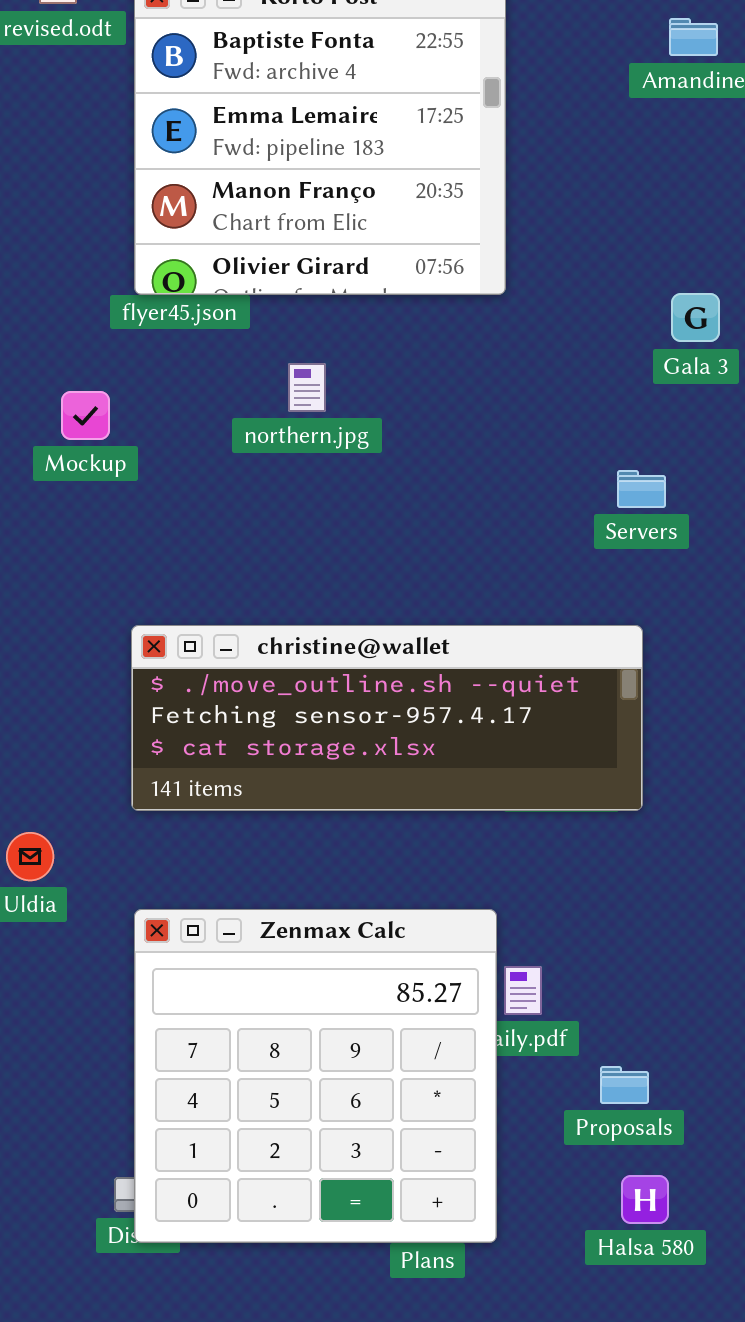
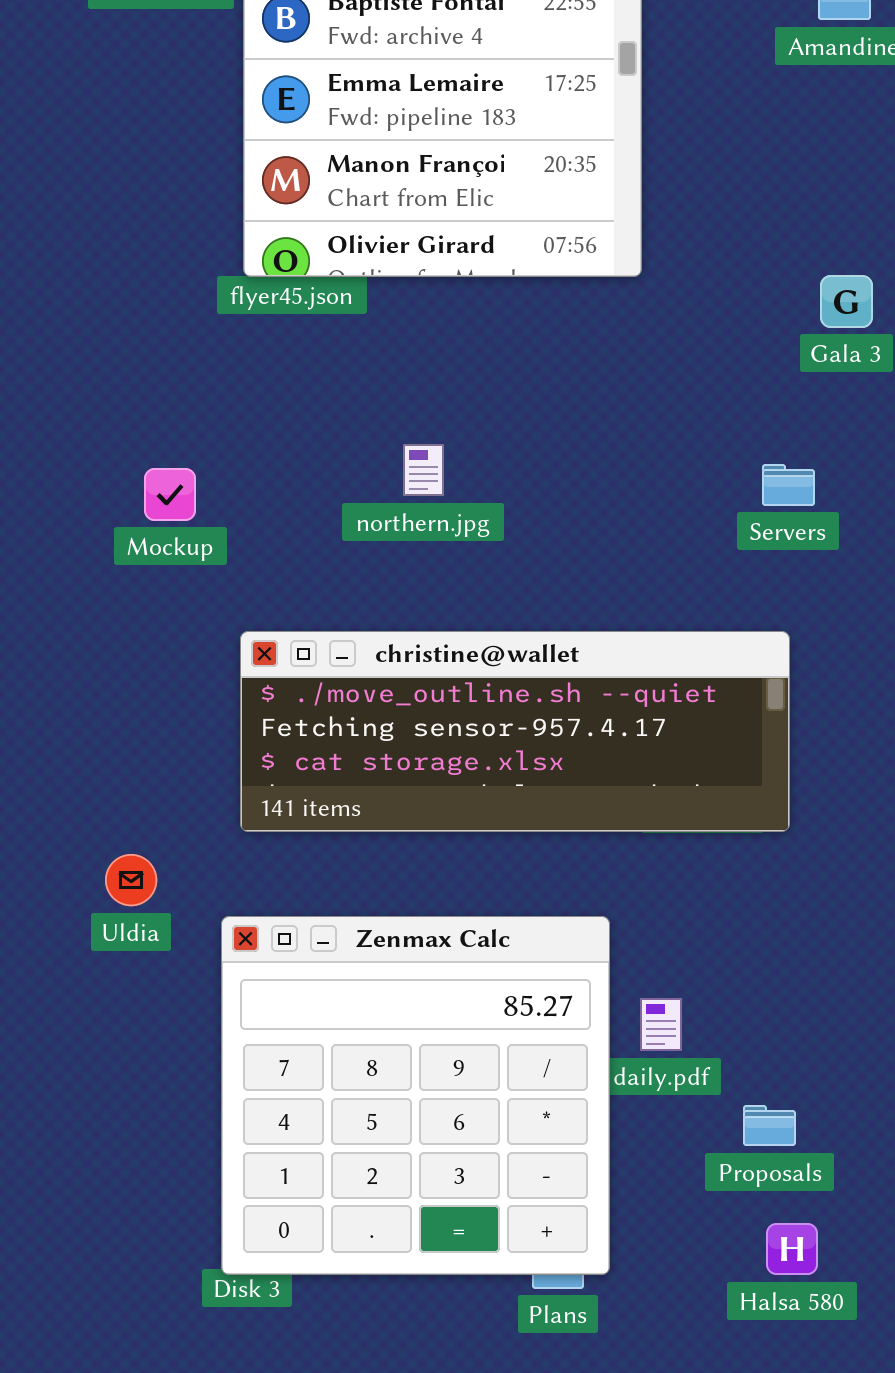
northern.jpg: [288,363,326,412] -> [403,444,444,496], moved
Mockup: [61,391,110,440] -> [144,468,196,521], moved
Zenmax Calc: [134,909,497,1243] -> [221,916,610,1275], moved

